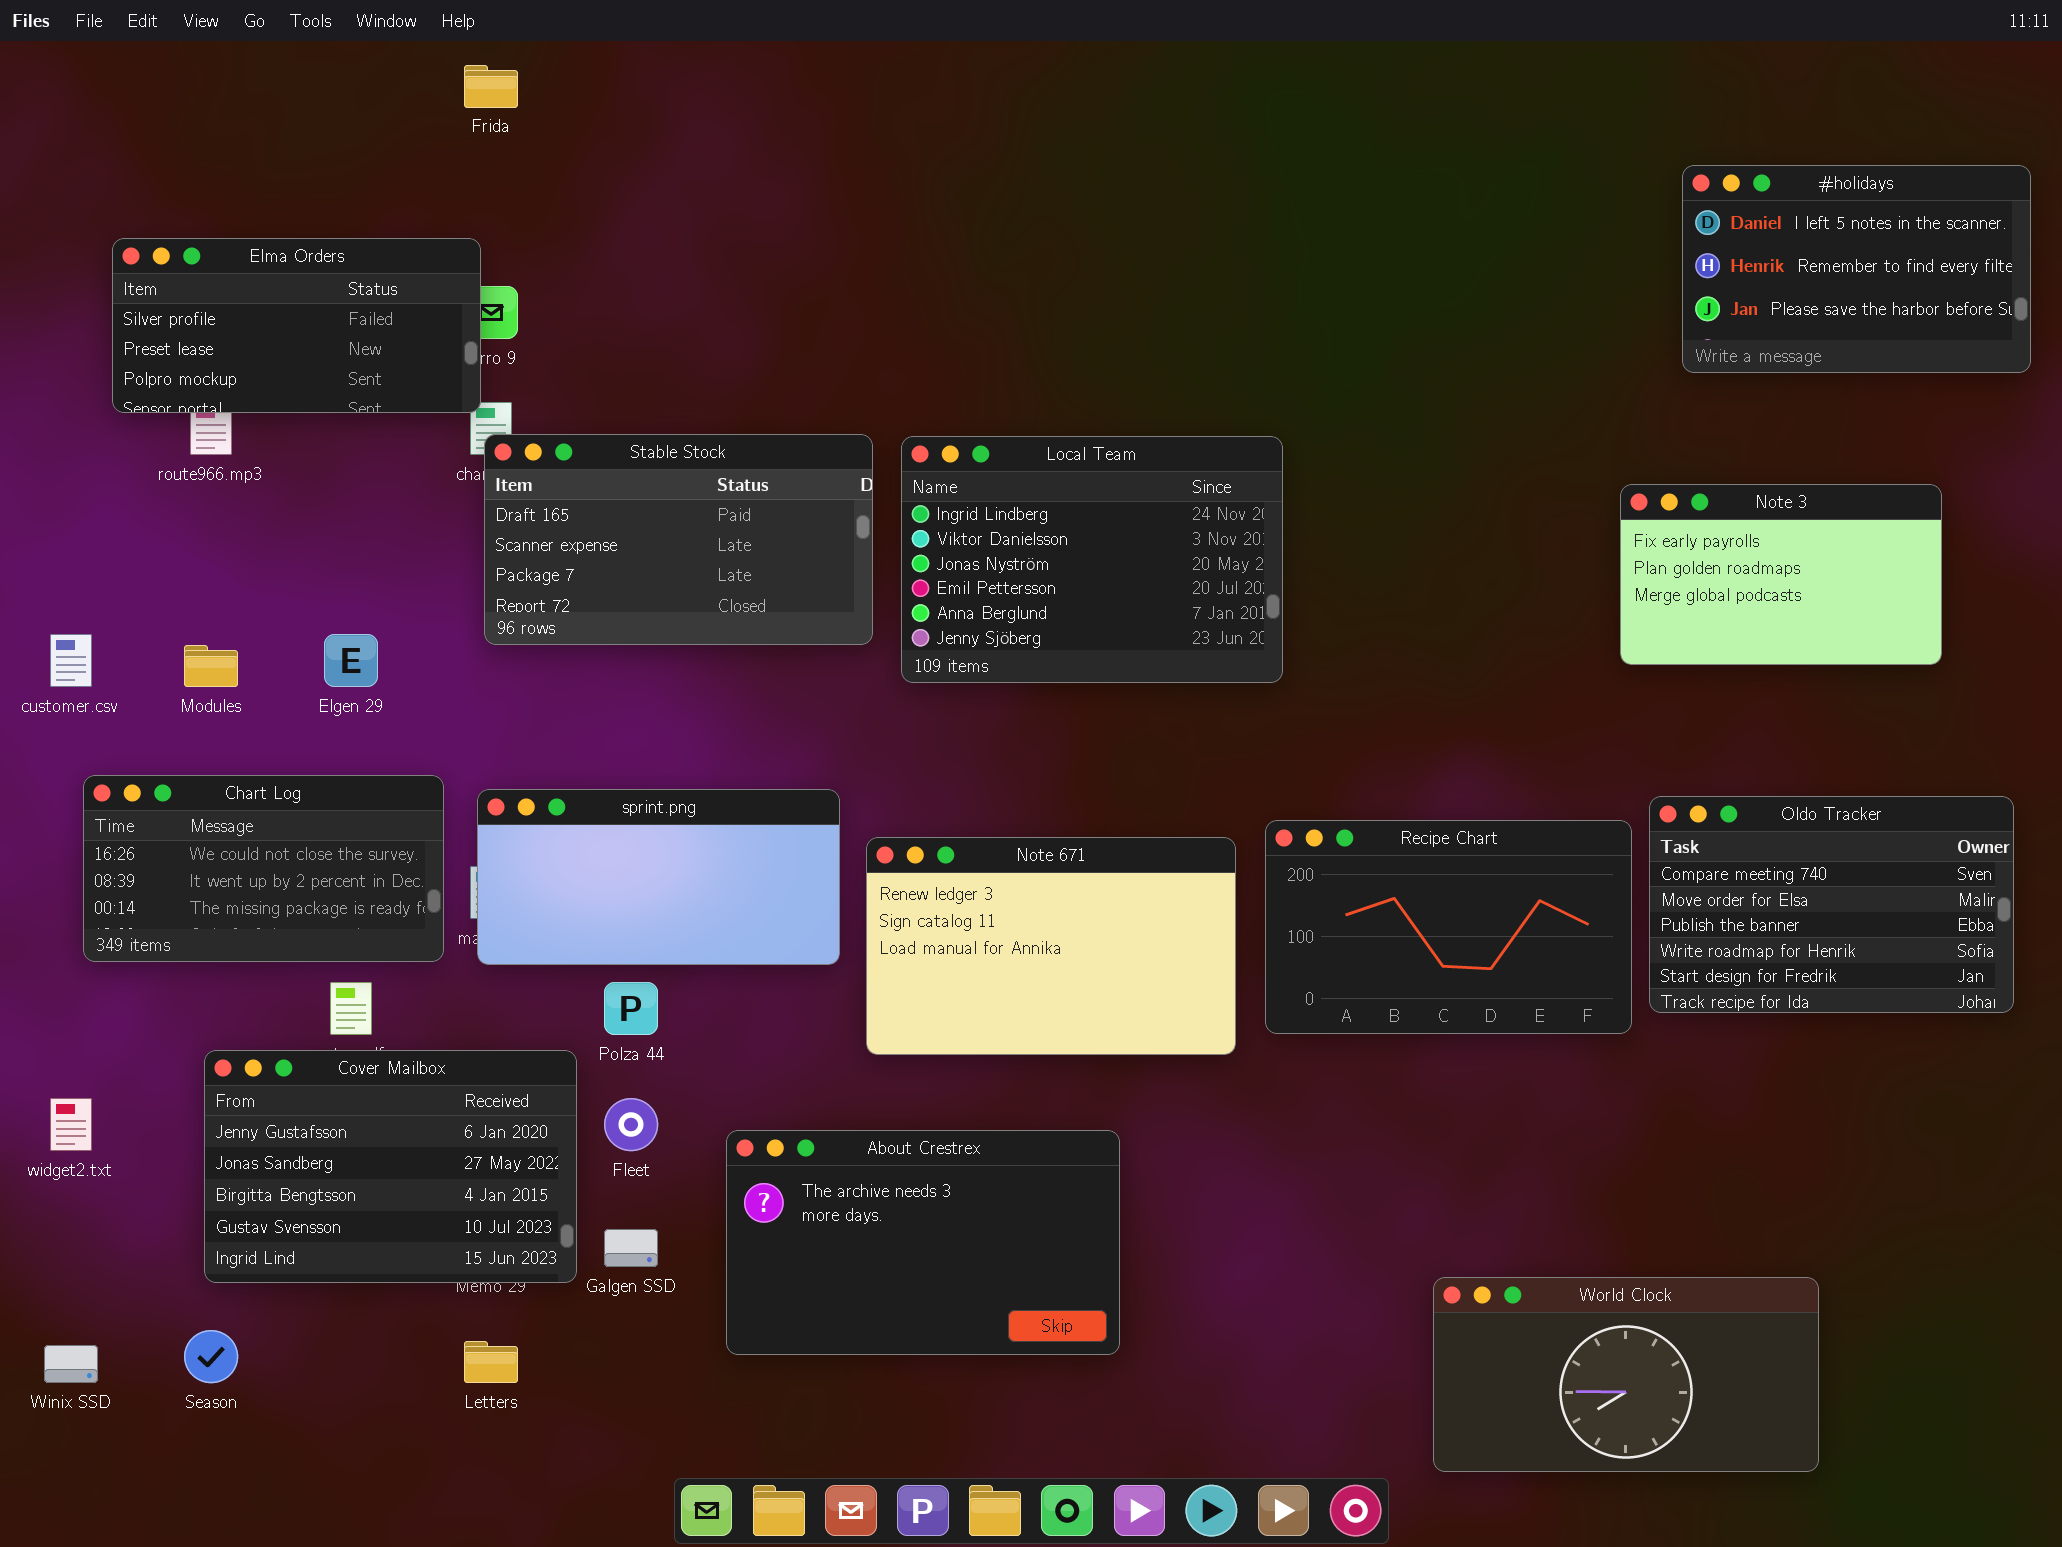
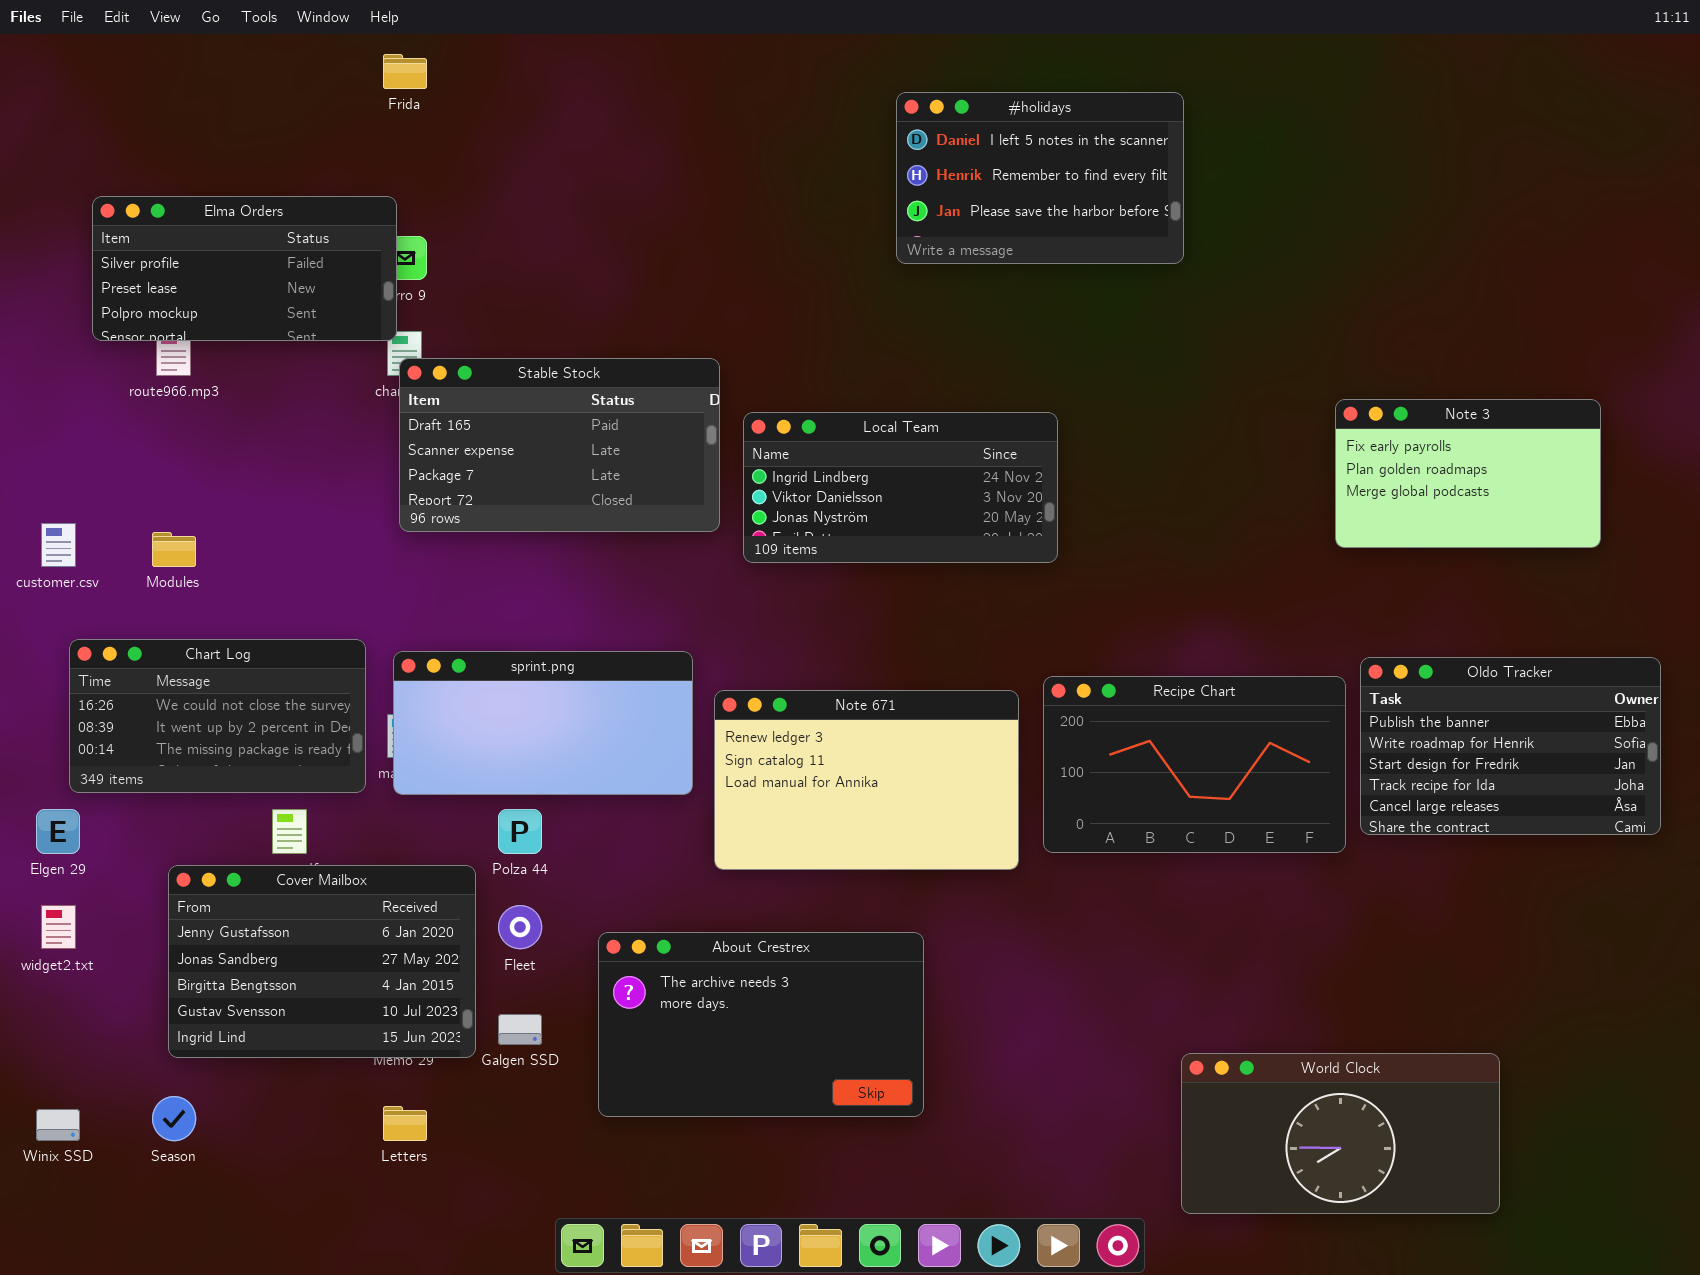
#holidays: [1682,165,2031,373] -> [896,92,1184,264], moved
Local Team: [901,436,1283,683] -> [743,412,1058,563], resized
Elgen 29: [324,634,378,687] -> [36,809,80,854], moved
Oldo Tracker: [1649,796,2014,1013] -> [1360,657,1661,835], scrolled down 2 rows

